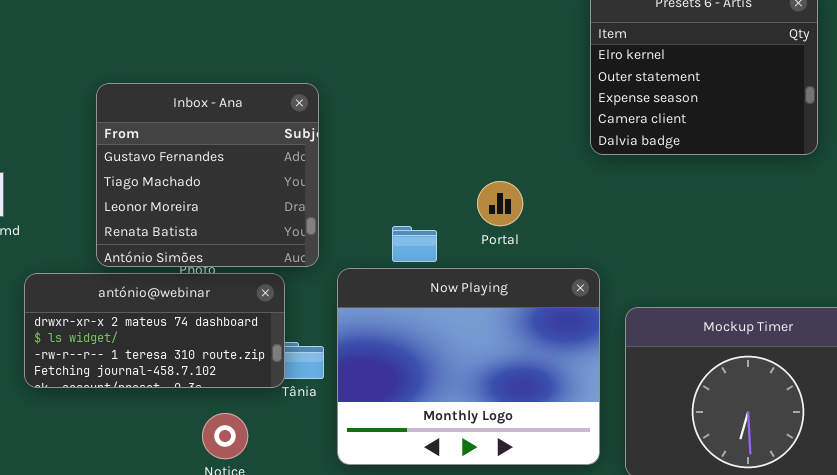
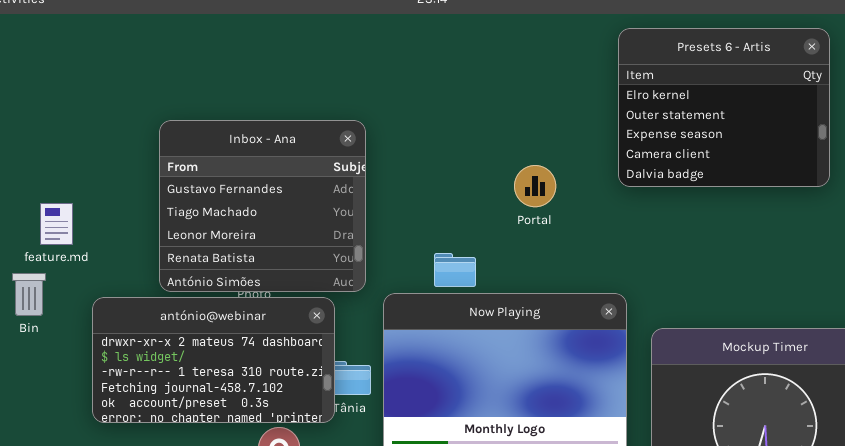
Portal: [477,181,523,226] -> [514,165,556,207], moved
antónio@webinar: [24,273,285,388] -> [92,297,335,423], resized

